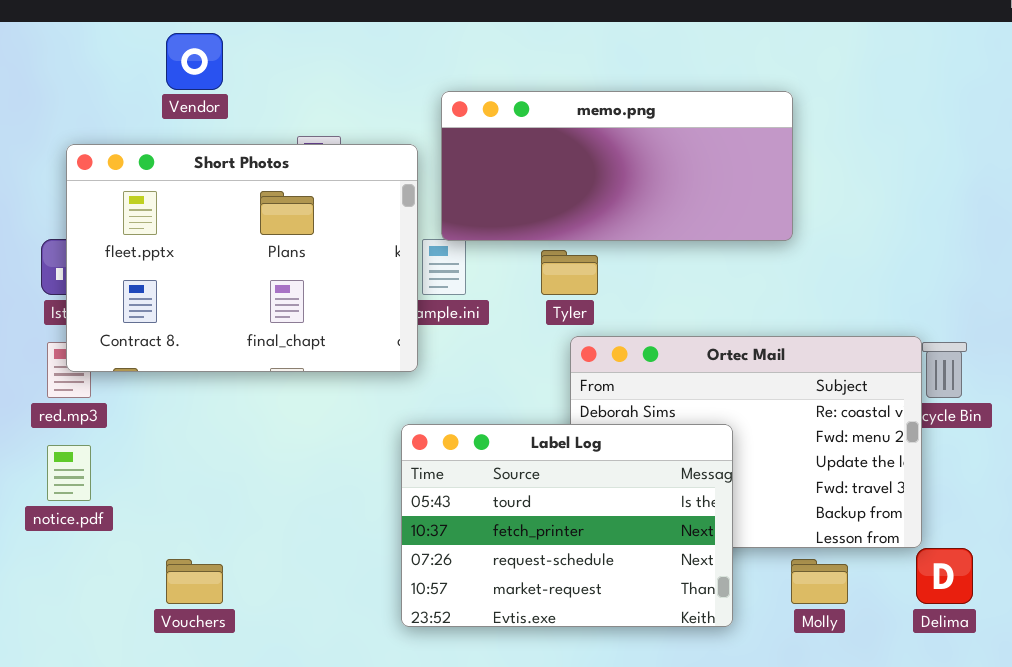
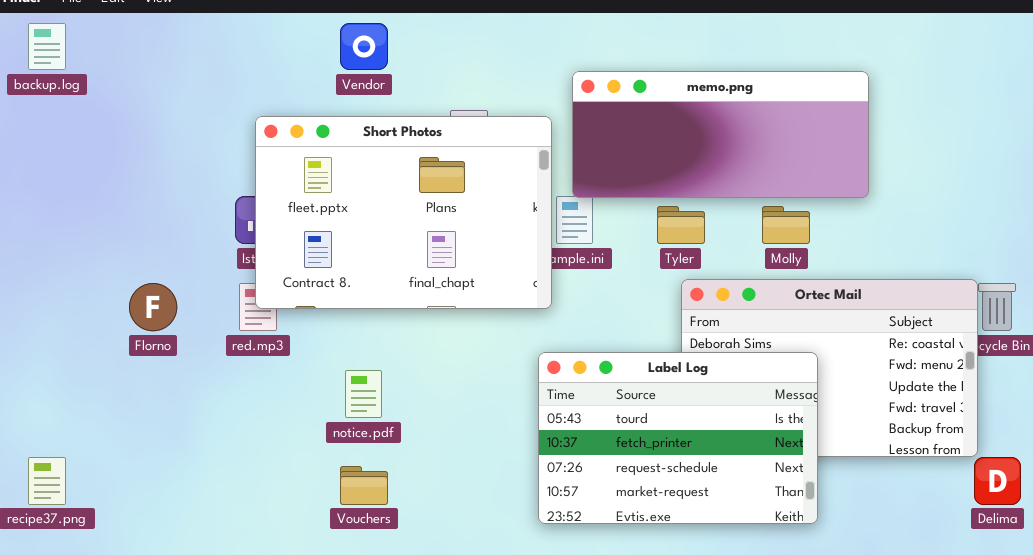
notice.pdf: [47,445,91,501] -> [345,370,382,418], moved
Molly: [791,559,848,604] -> [762,206,810,244], moved

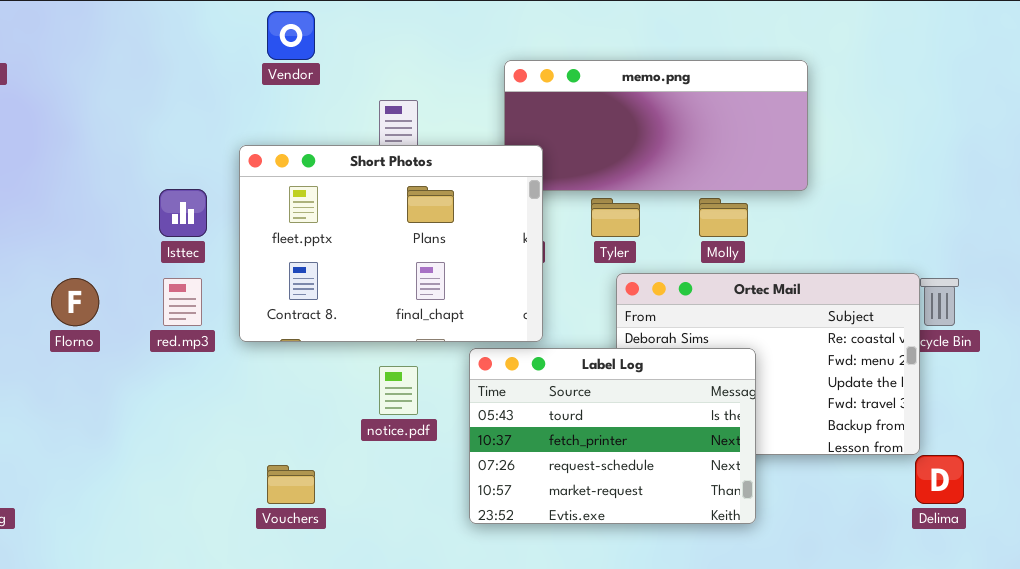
Short Photos: [255,116,552,309] -> [239,145,543,342], moved
notice.pdf: [345,370,382,418] -> [379,366,418,415], moved

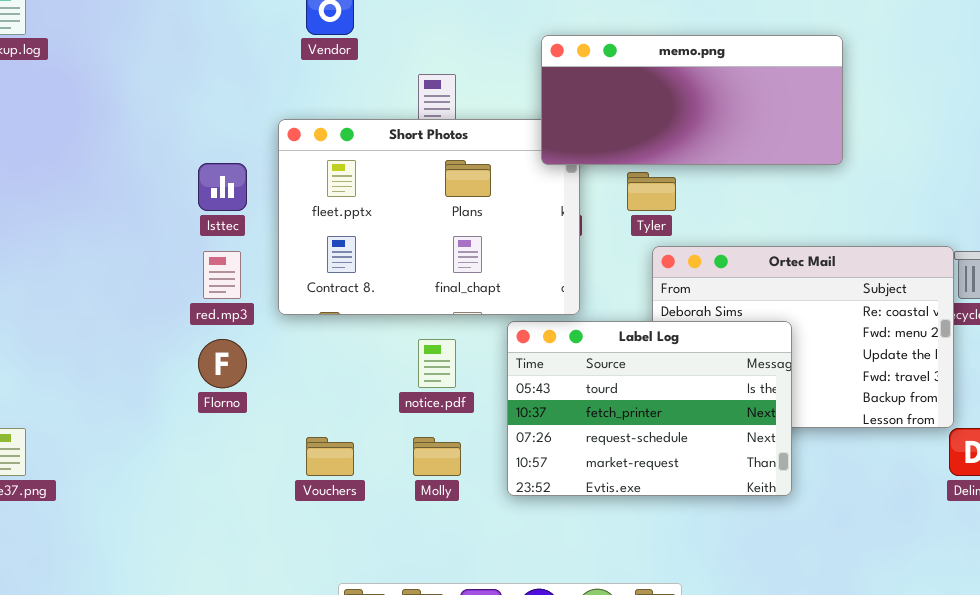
memo.png: [504,60,808,191] -> [541,35,843,165], raised
Molly: [699,198,748,237] -> [413,437,461,476], moved
Florno: [51,278,99,326] -> [198,339,247,388], moved

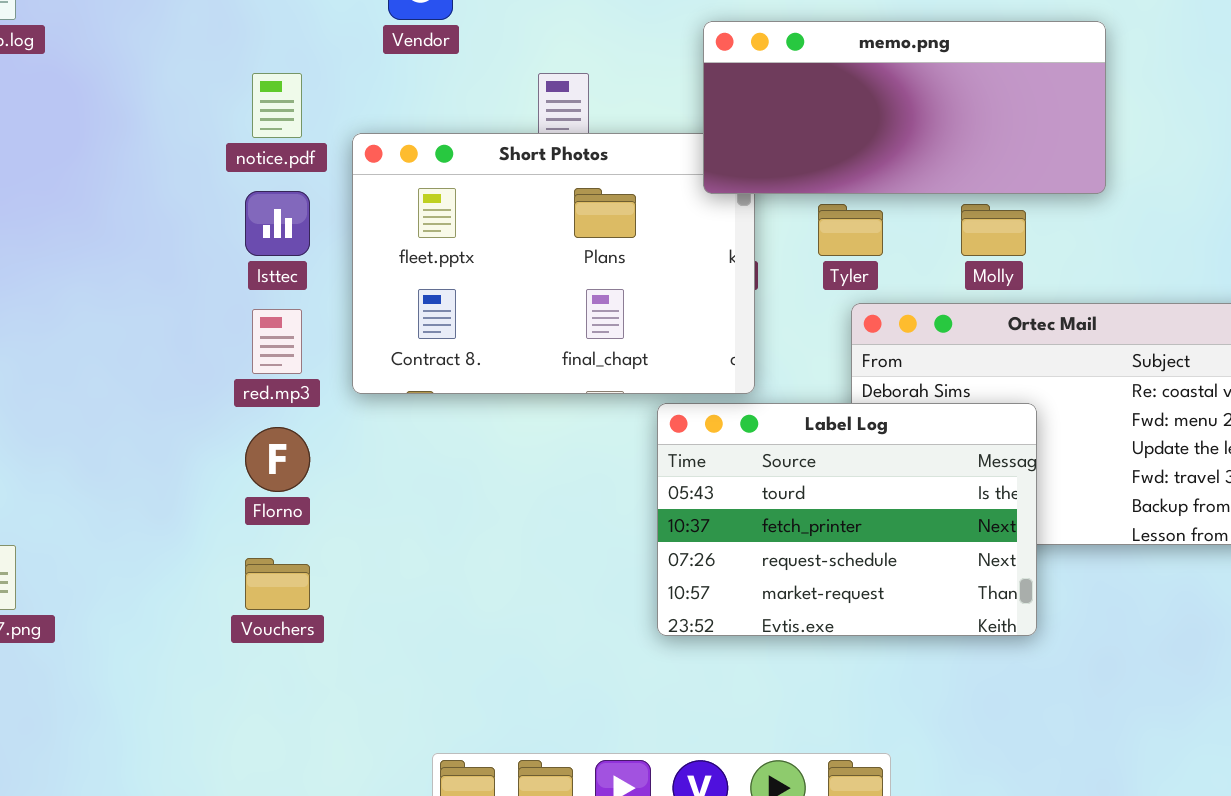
notice.pdf: [418,339,456,388] -> [252,73,302,138], moved
Vouchers: [306,437,354,476] -> [245,558,310,610], moved
Molly: [413,437,461,476] -> [961,204,1026,256], moved

